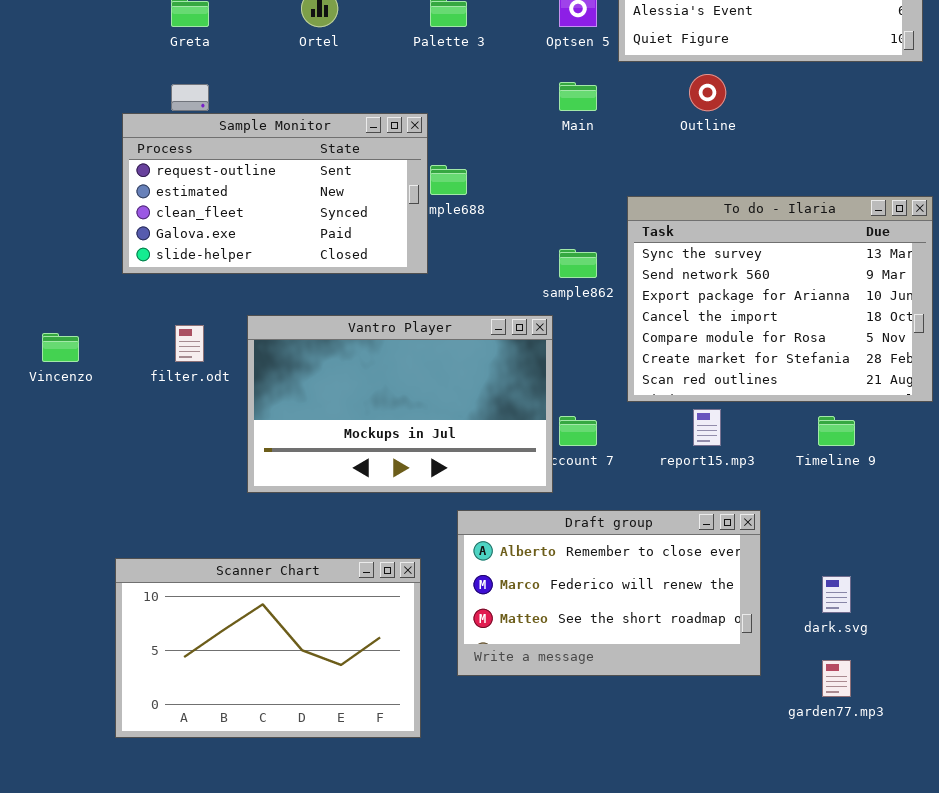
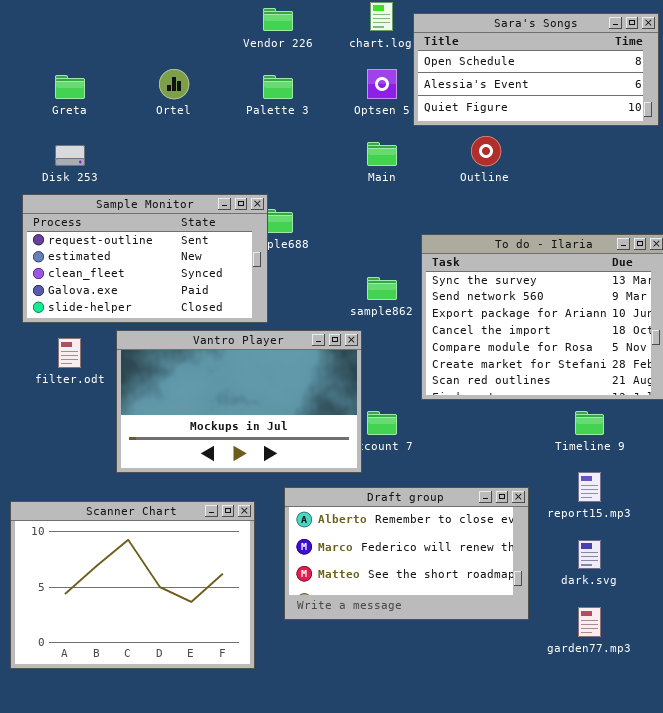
Sample Monitor: [122,113,428,274] -> [22,194,268,323], moved
report15.mp3: [693,409,721,446] -> [578,472,601,502], moved
Scanner Chart: [115,558,421,738] -> [10,501,255,669], resized

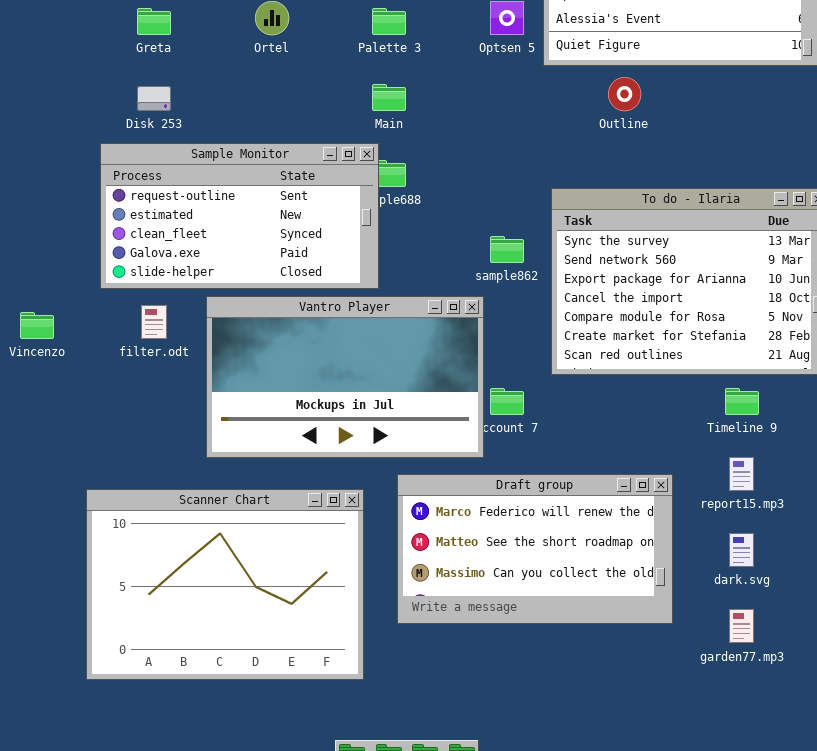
Main: [367,142,397,166] -> [372,84,406,111], moved
Draft group: [284,487,529,620] -> [397,474,673,624], scrolled down 1 row

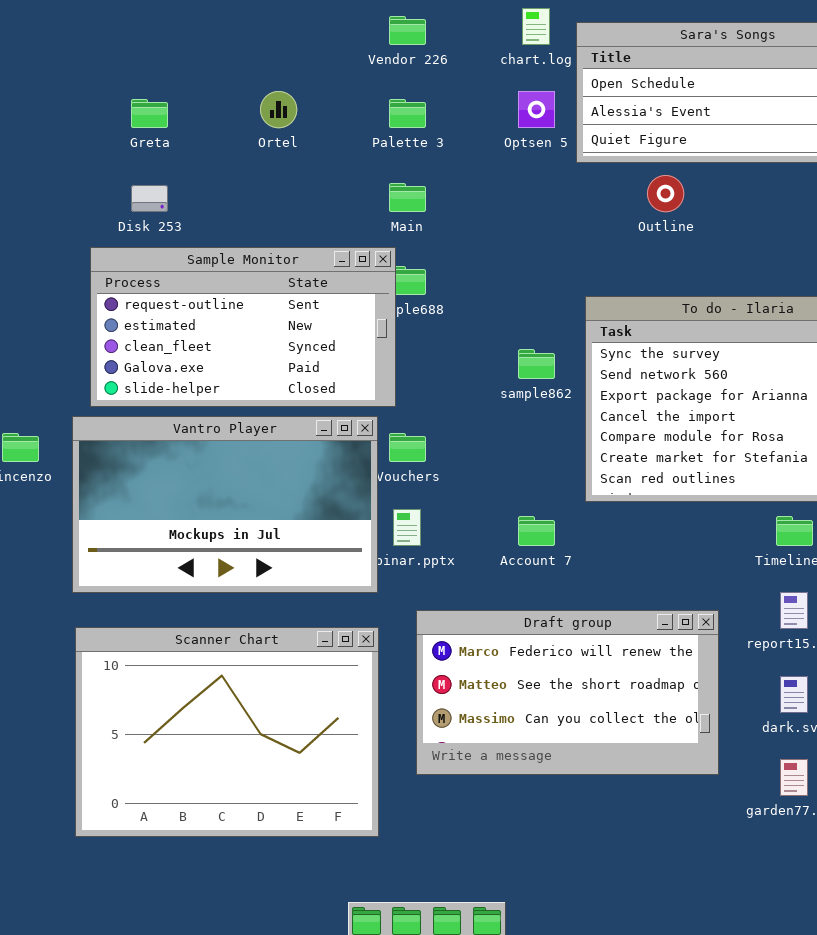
Vantro Player: [206,296,484,458] -> [72,416,378,593], moved

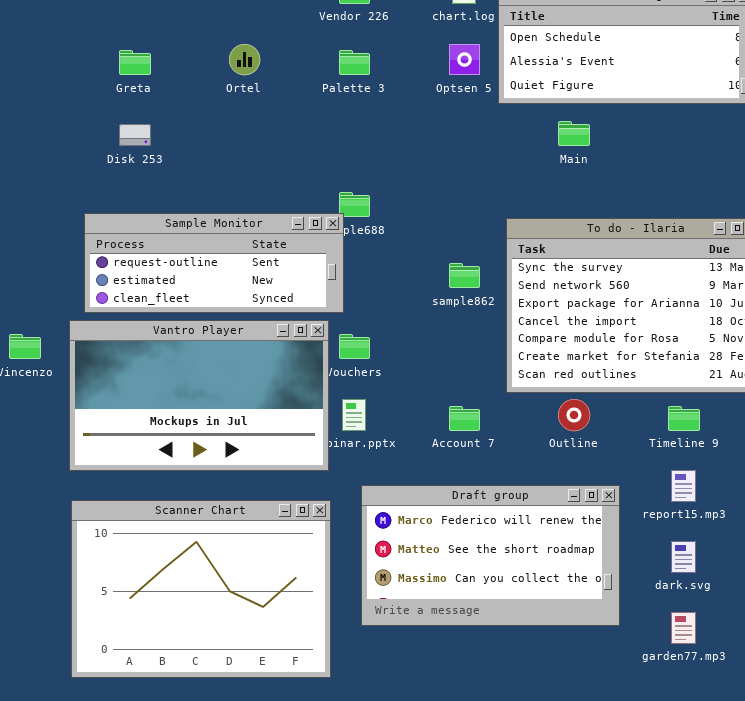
Outline: [647,175,684,212] -> [558,399,590,431], moved
Main: [389,183,426,212] -> [558,121,590,146], moved
Sample Monitor: [90,247,396,407] -> [84,213,344,313], resized

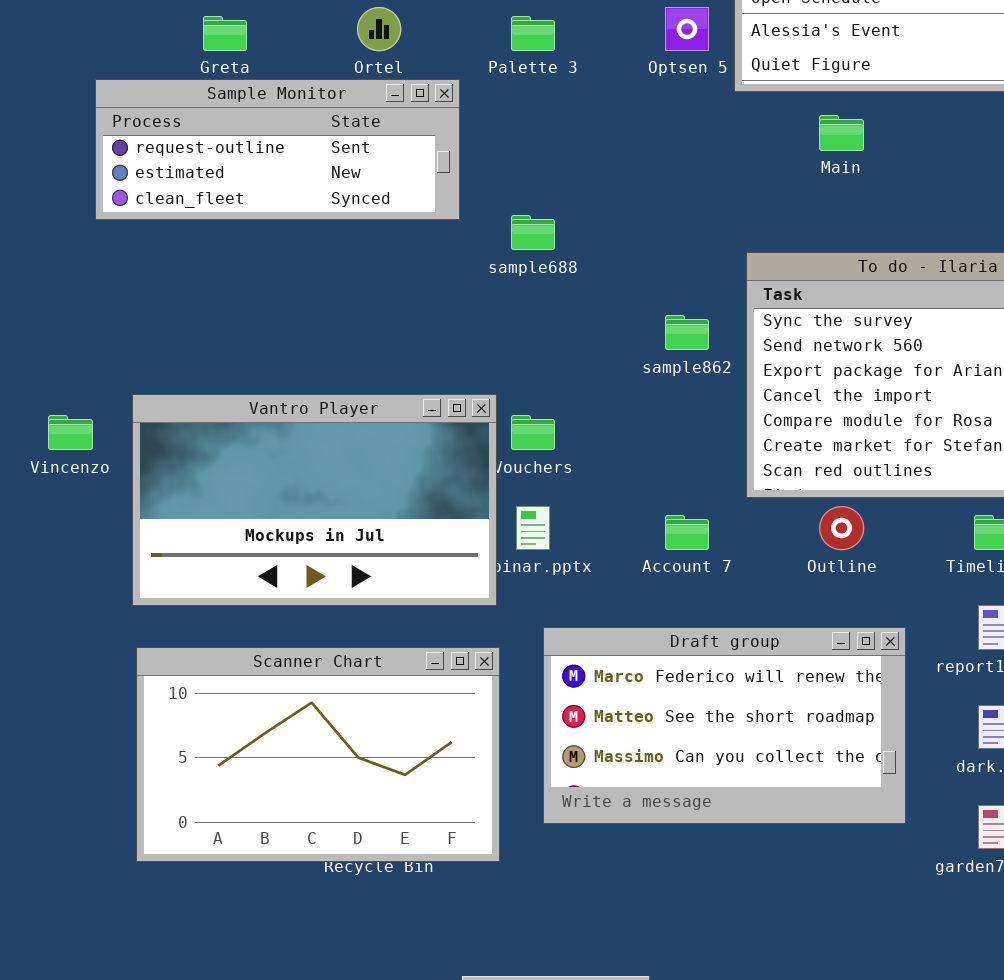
Sample Monitor: [84,213,344,313] -> [95,79,460,220], moved
Scanner Chart: [71,500,331,678] -> [136,647,500,862], resized

